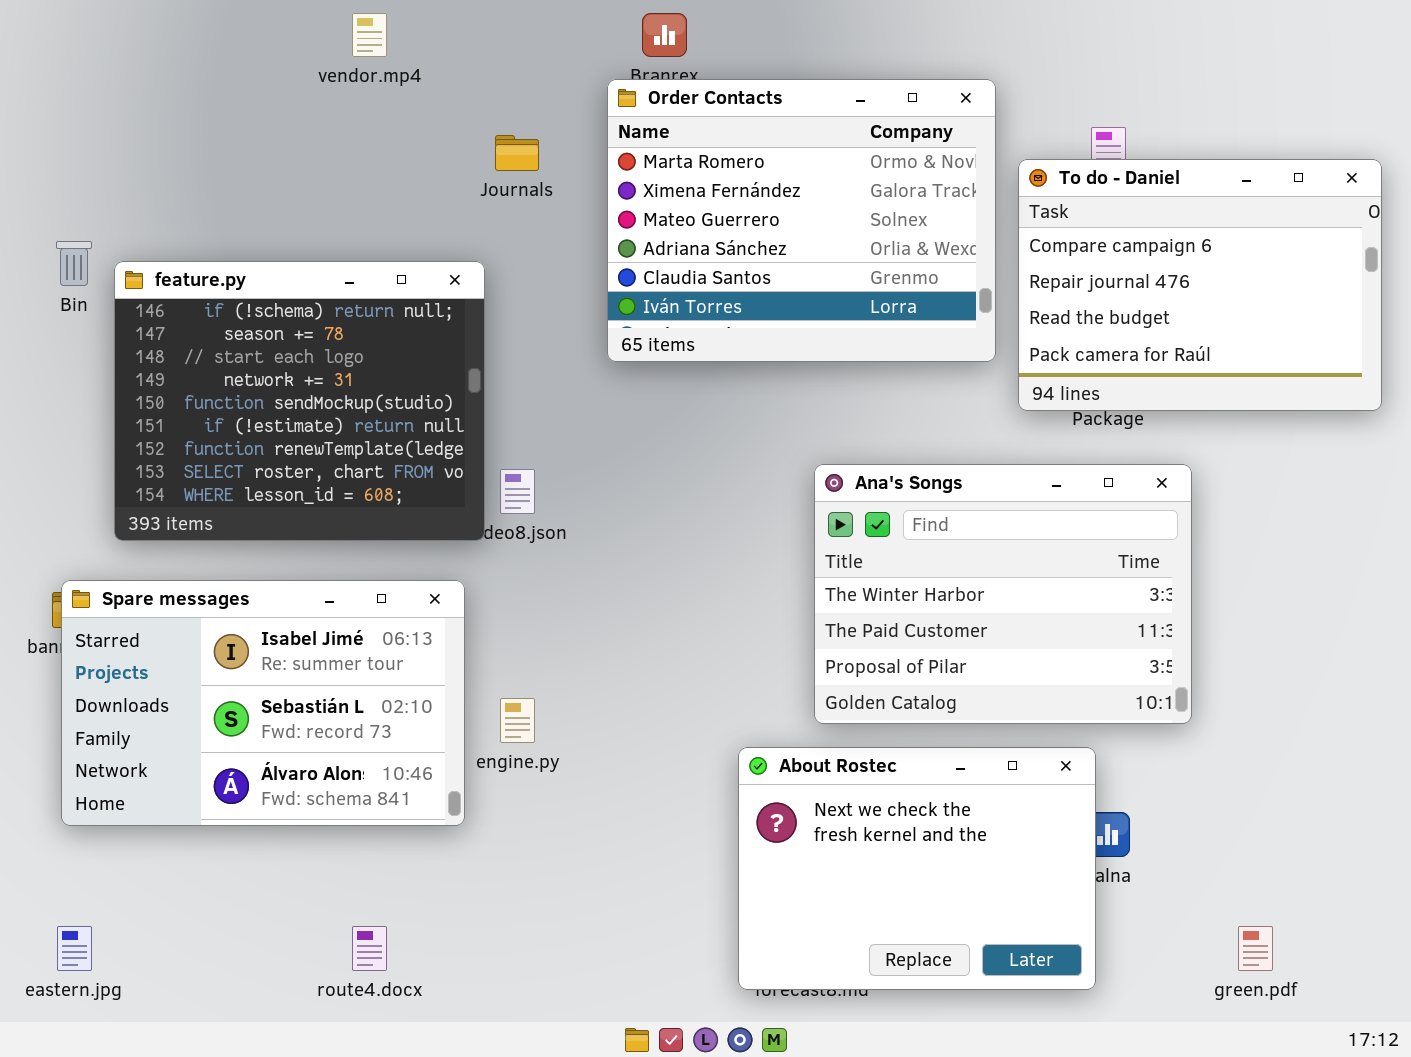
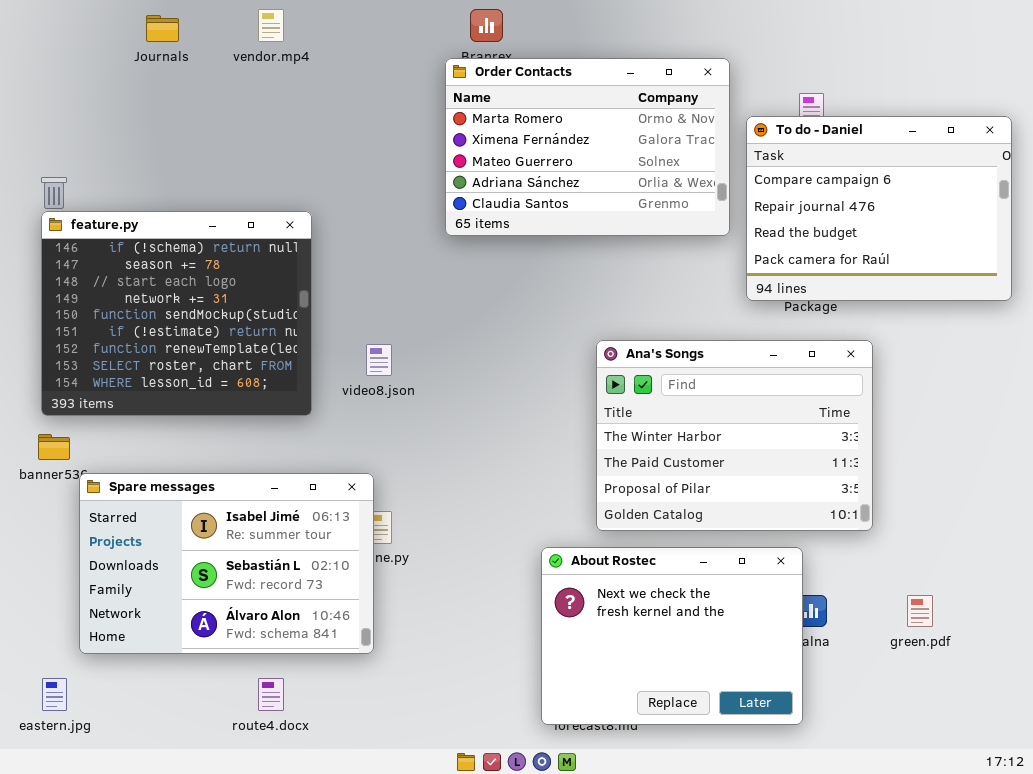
Order Contacts: [607,79,996,362] -> [445,58,730,236], resized
Journals: [495,135,539,171] -> [146,15,179,42], moved
feature.py: [114,261,485,541] -> [41,211,312,416], moved
Spare messages: [61,580,465,826] -> [79,473,374,654], moved
green.pdf: [1238,926,1273,971] -> [907,595,933,627], moved

